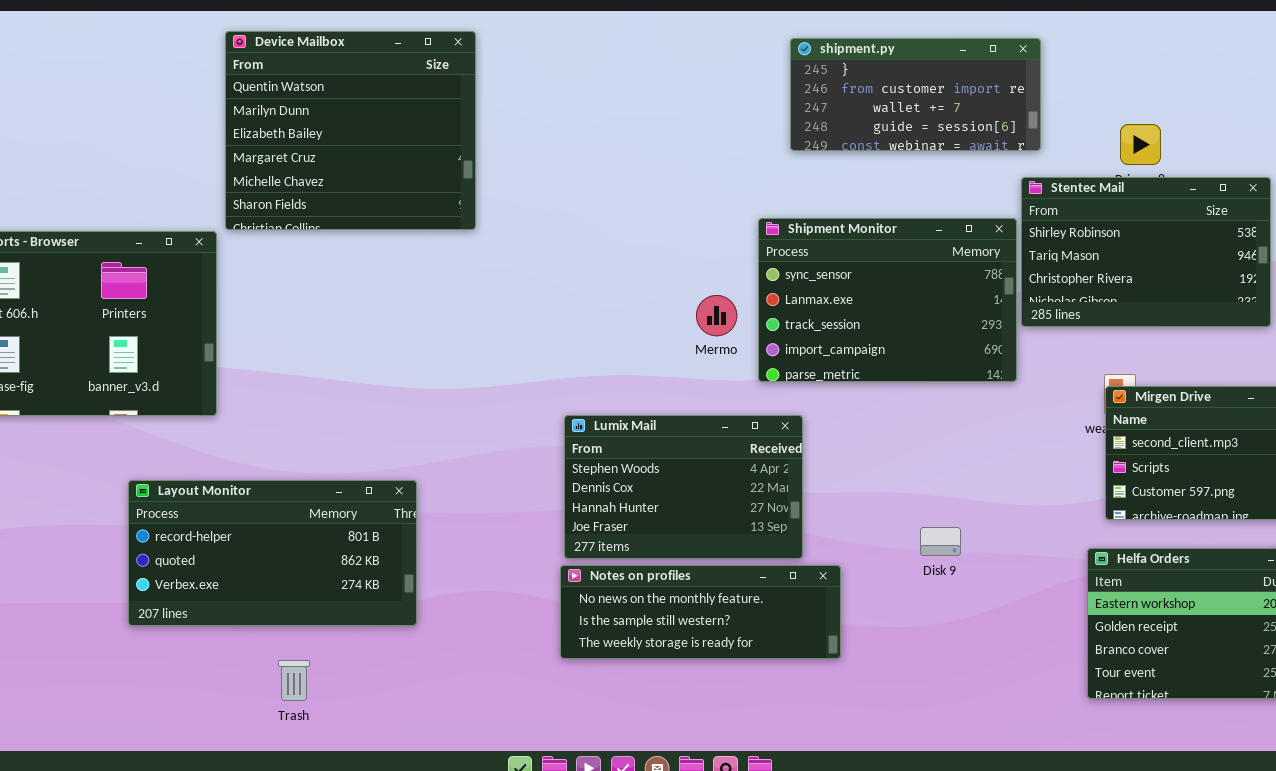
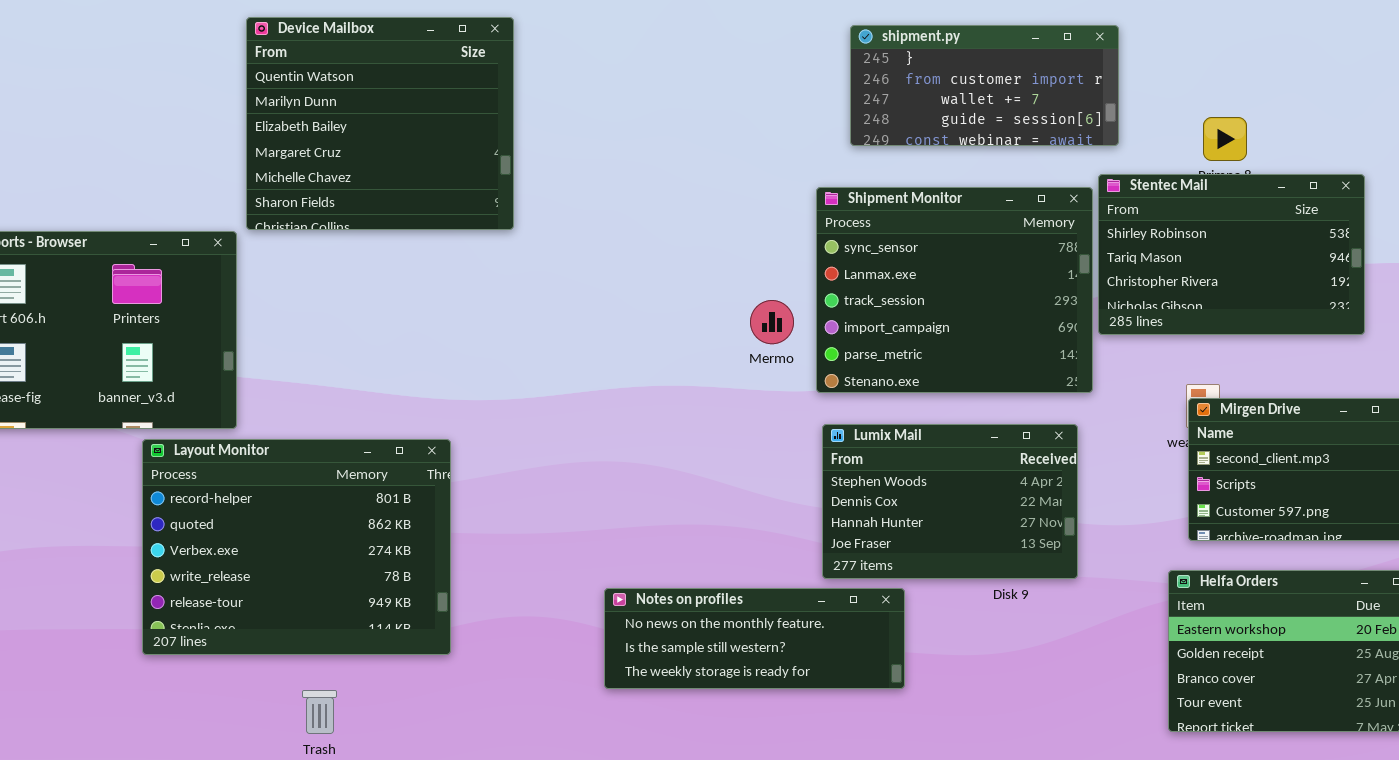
Shipment Monitor: [758,218,1017,382] -> [816,187,1093,393], resized
Lumix Mail: [564,415,803,559] -> [822,424,1078,579], moved
Layout Monitor: [128,480,417,626] -> [142,439,451,655], resized

